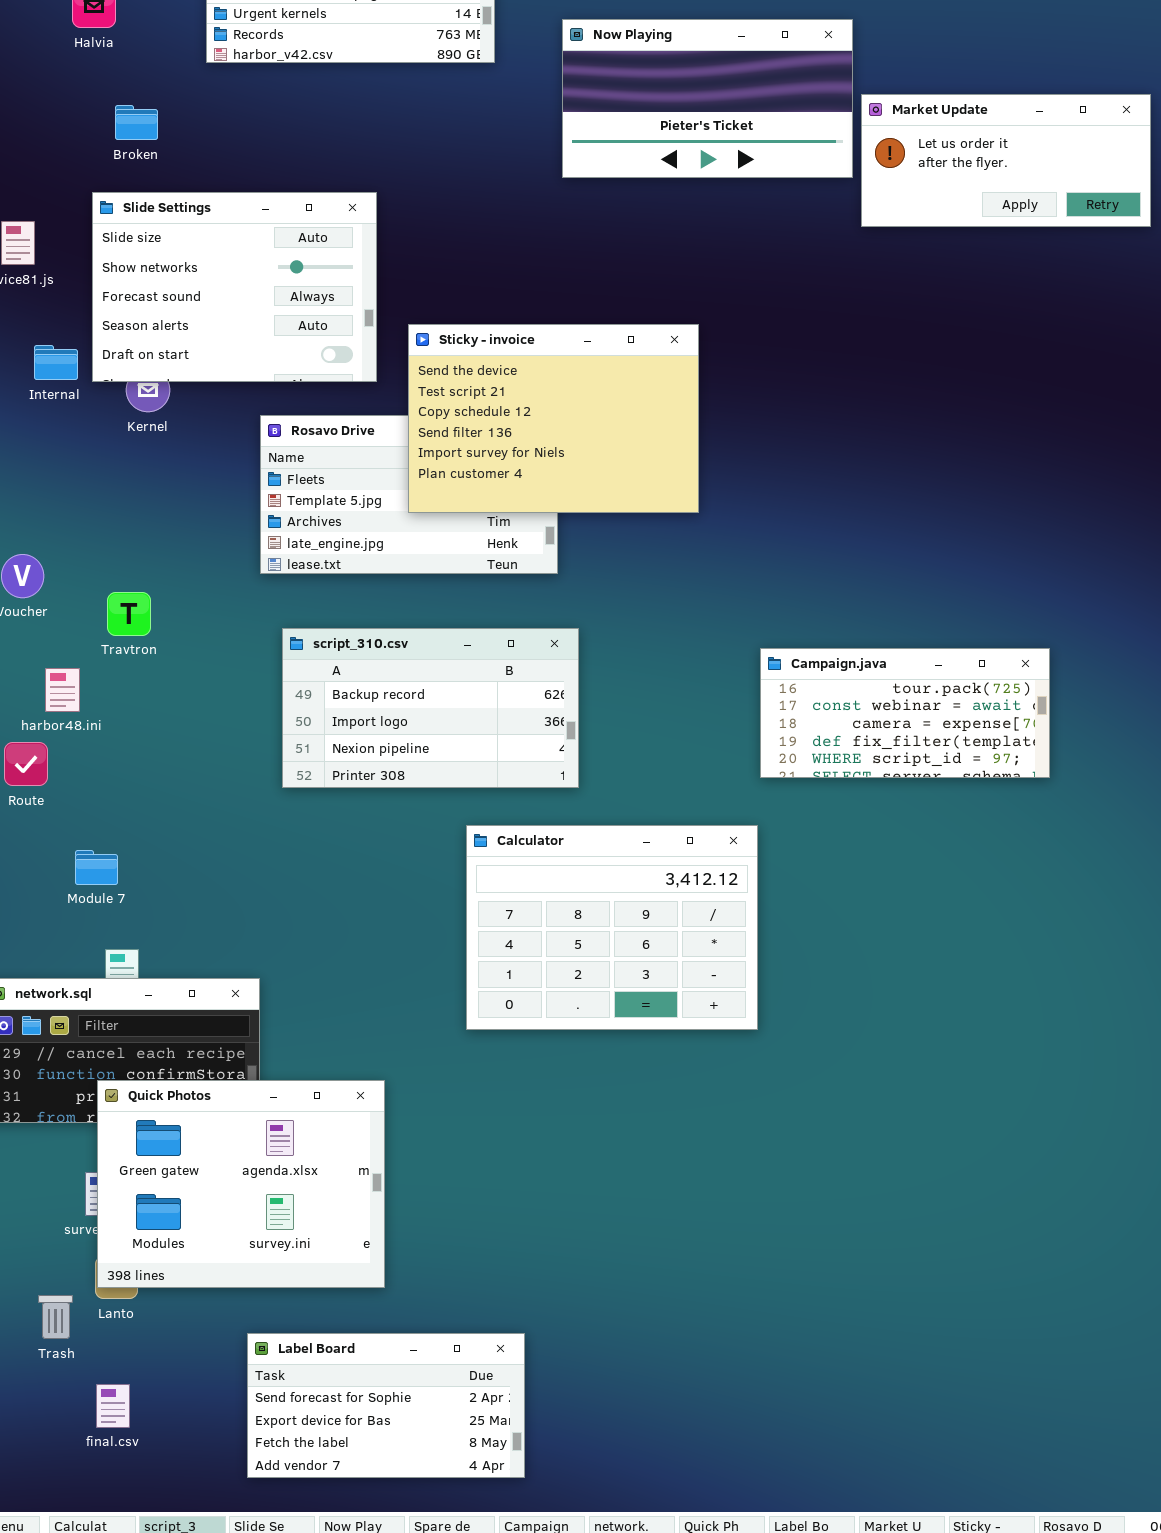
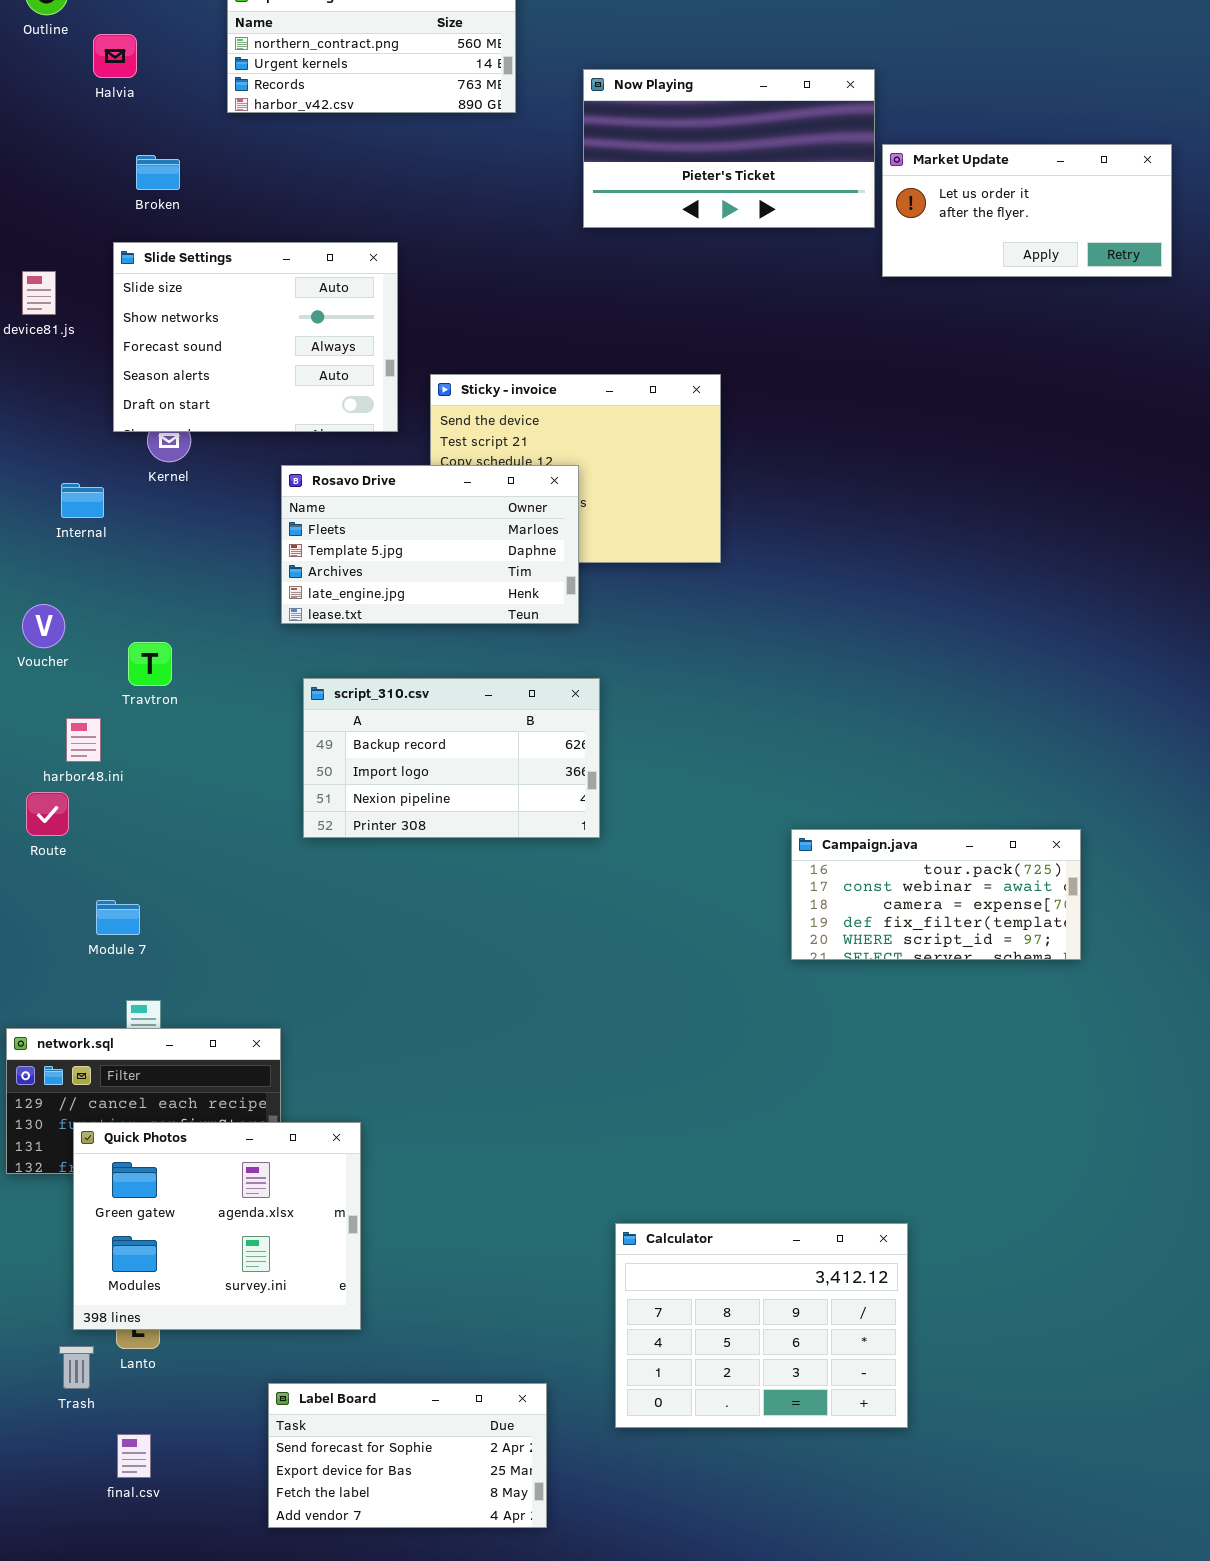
Internal: [34,345,78,380] -> [61,483,104,518], moved
Rosavo Drive: [260,415,558,574] -> [281,465,579,624], raised
Campaign.java: [760,648,1050,778] -> [791,829,1081,960], moved
Calculator: [466,825,758,1030] -> [615,1223,908,1428], moved
Quick Photos: [97,1080,385,1288] -> [73,1122,361,1330], moved

